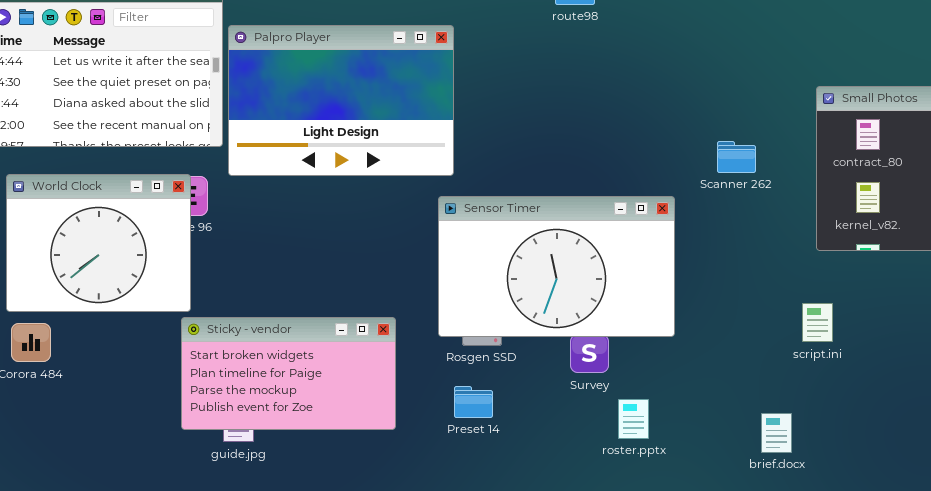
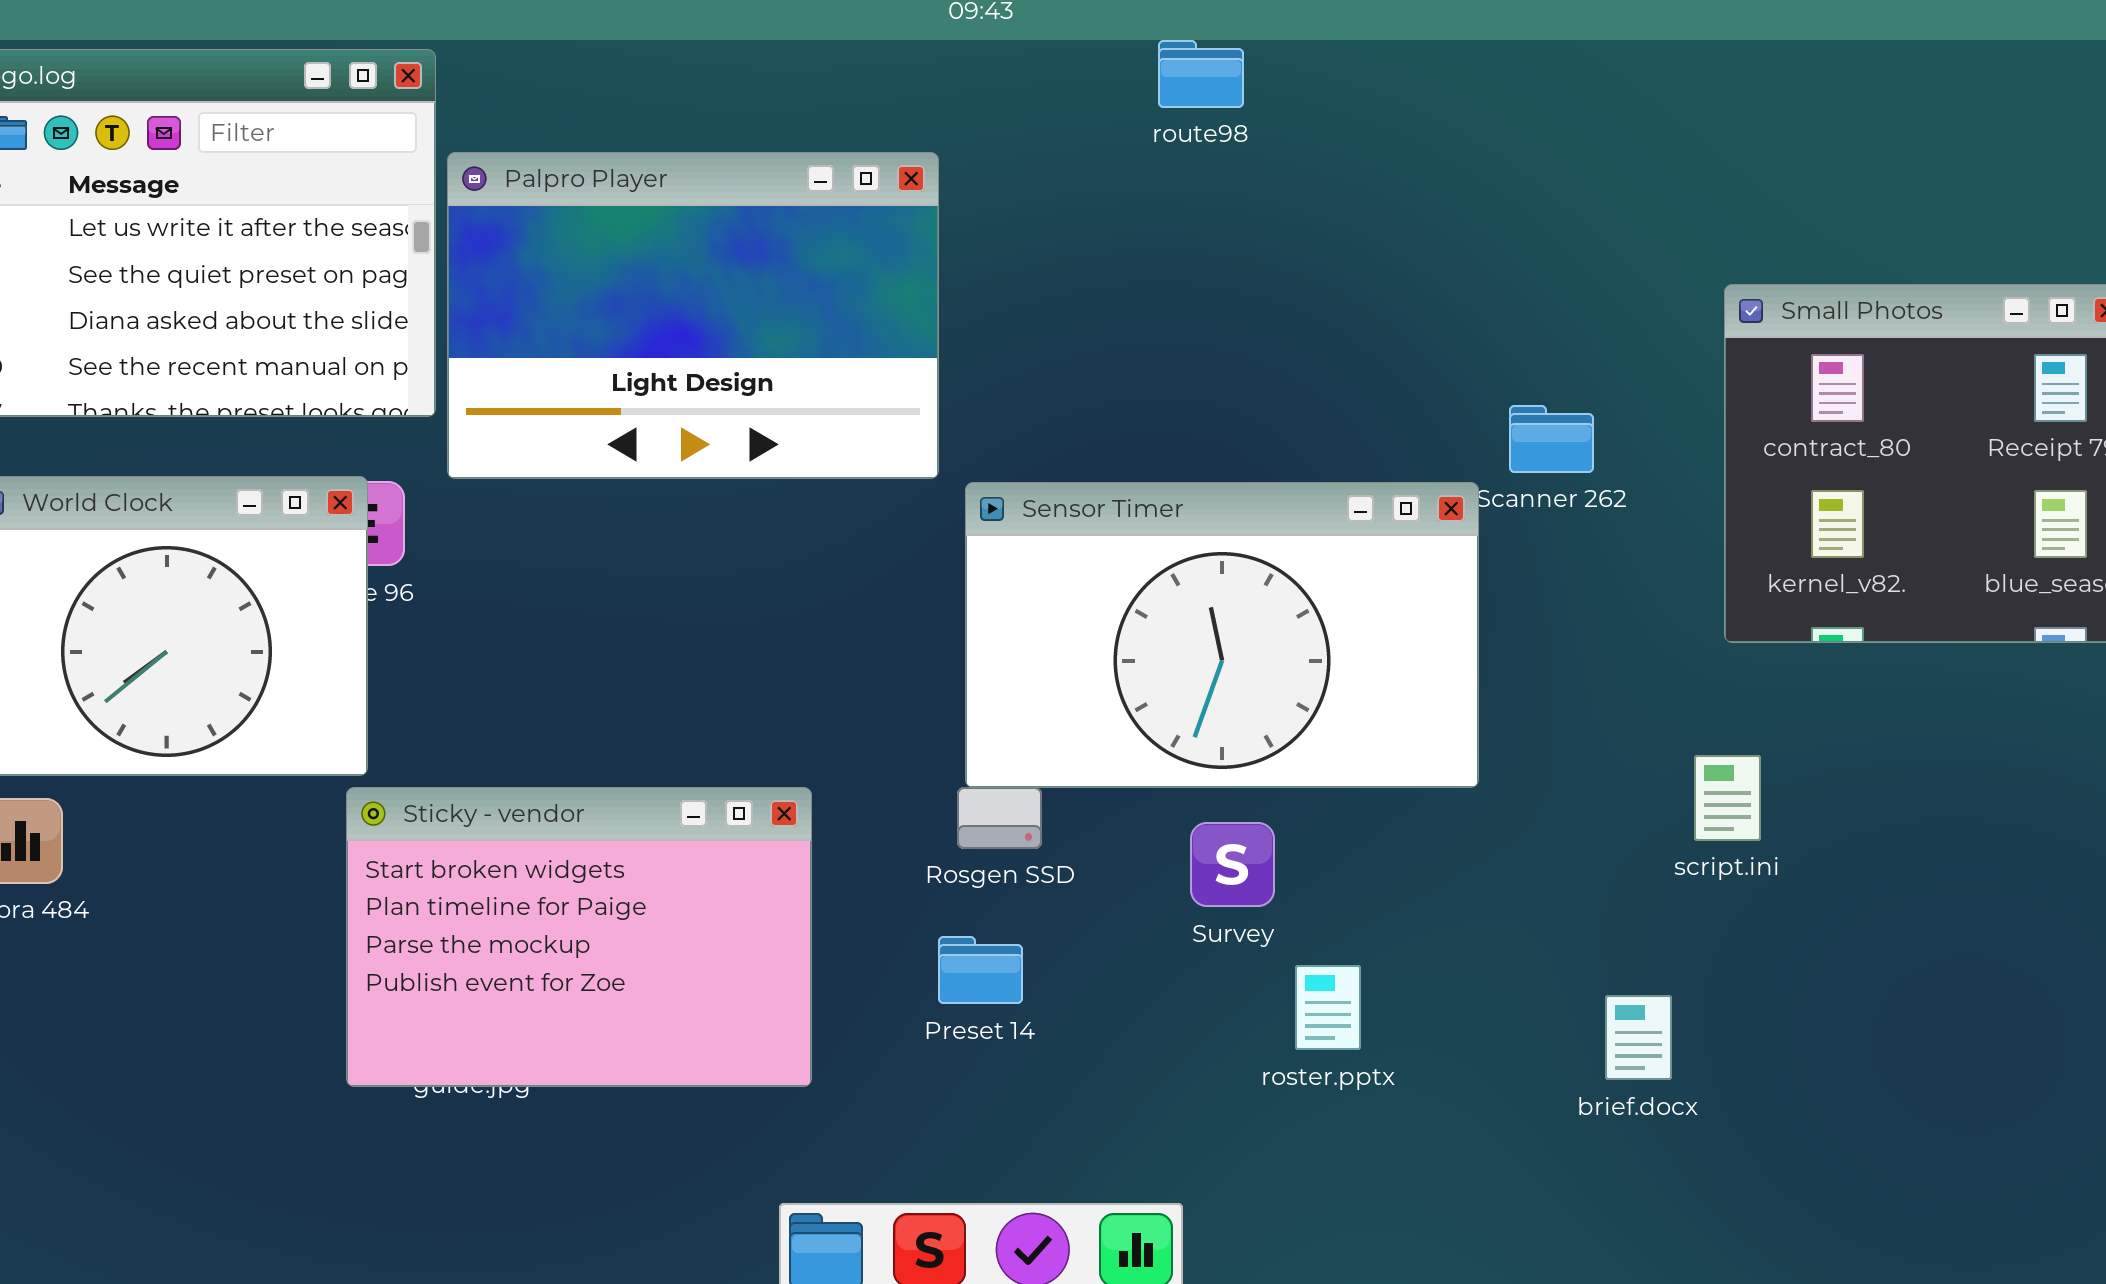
Sensor Timer: [438,196,675,337] -> [965,482,1479,788], moved
Sticky - vendor: [181,317,396,430] -> [346,787,812,1087], resized

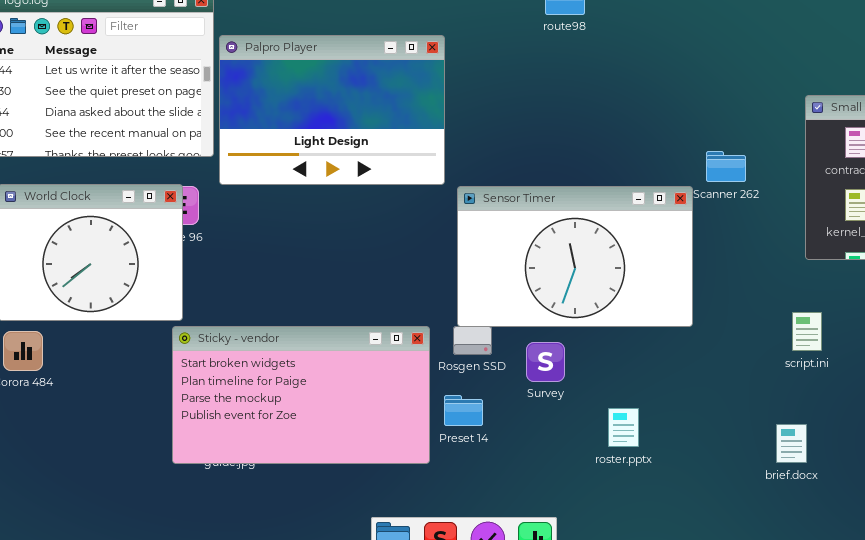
Sticky - vendor: [346,787,812,1087] -> [172,326,430,464], resized
Survey: [1190,822,1275,907] -> [526,342,565,382], moved
brief.docx: [1605,995,1672,1080] -> [776,424,807,463], moved

